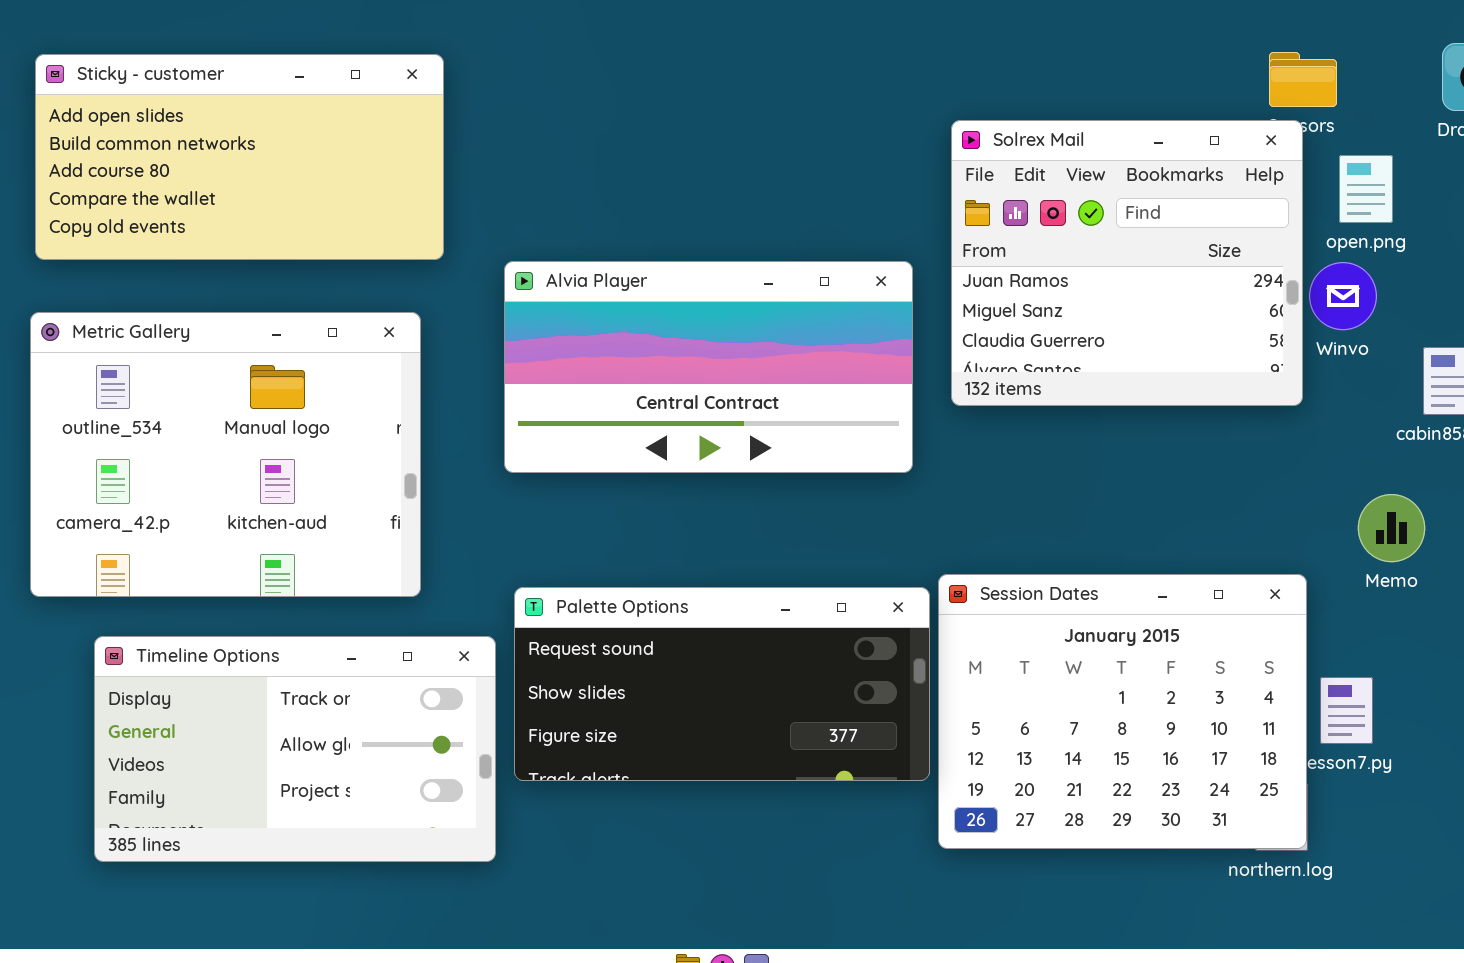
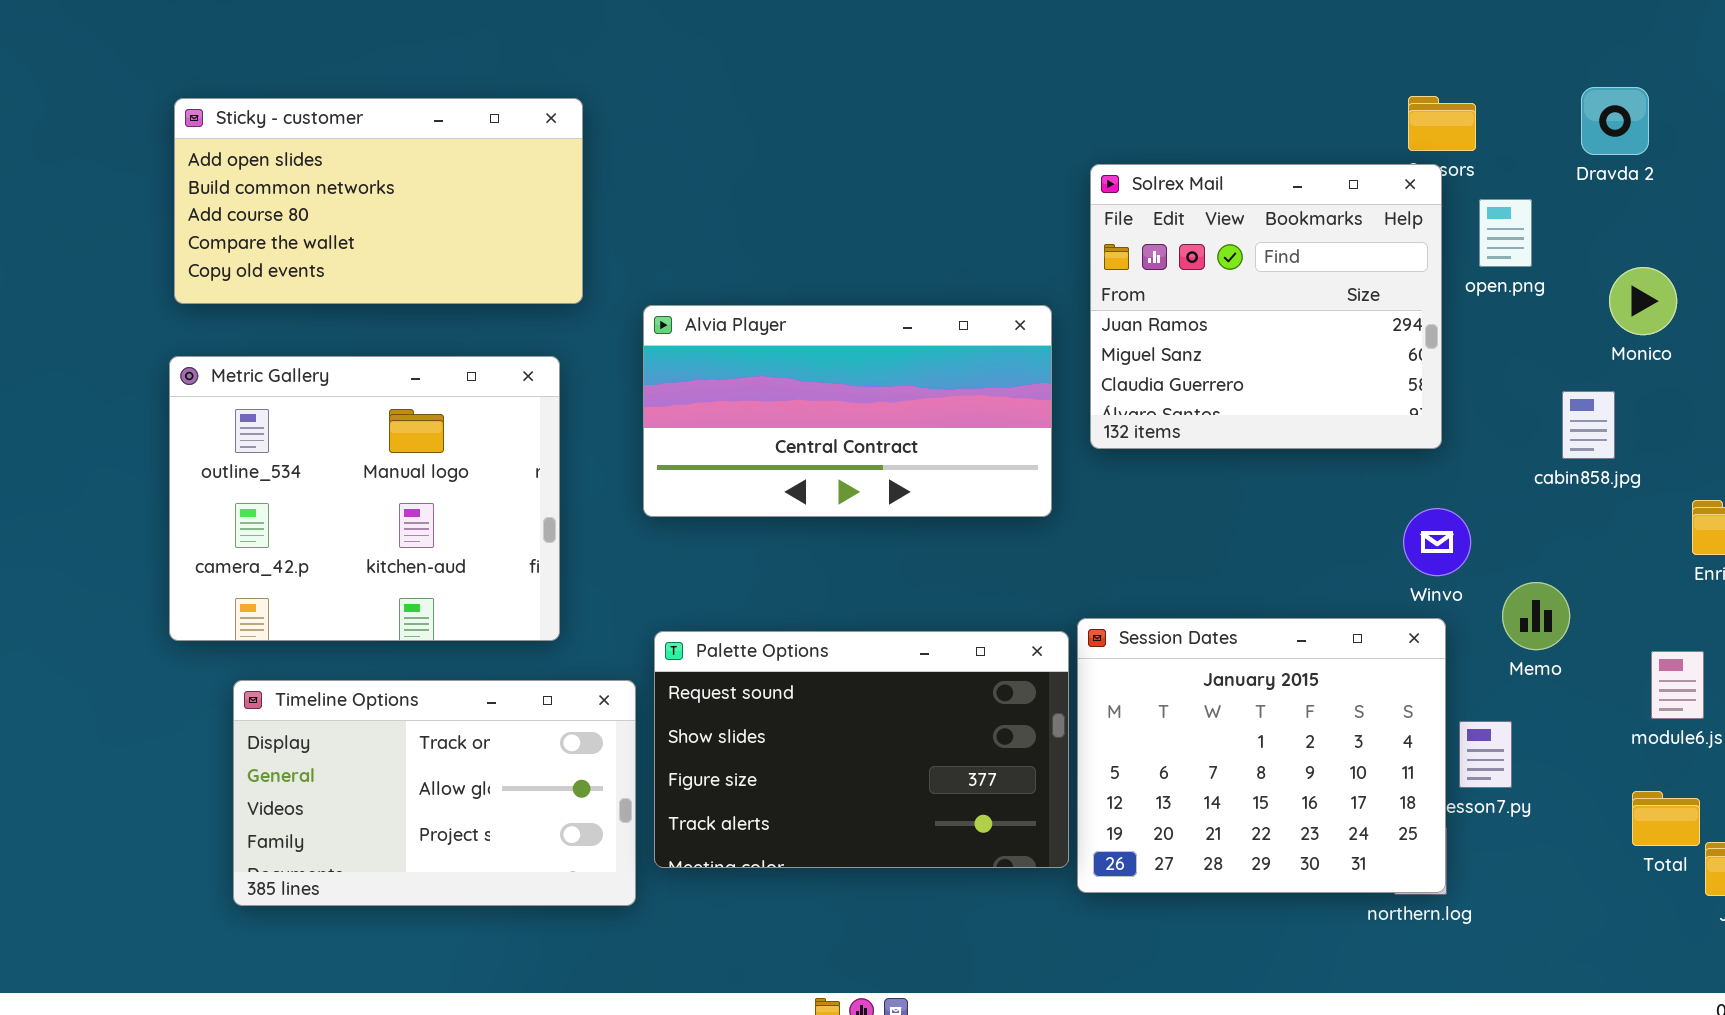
Winvo: [1309,262,1377,330] -> [1403,508,1471,576], moved
Memo: [1358,494,1425,562] -> [1502,582,1570,650], moved
Palette Options: [514,587,930,781] -> [654,631,1069,868], resized

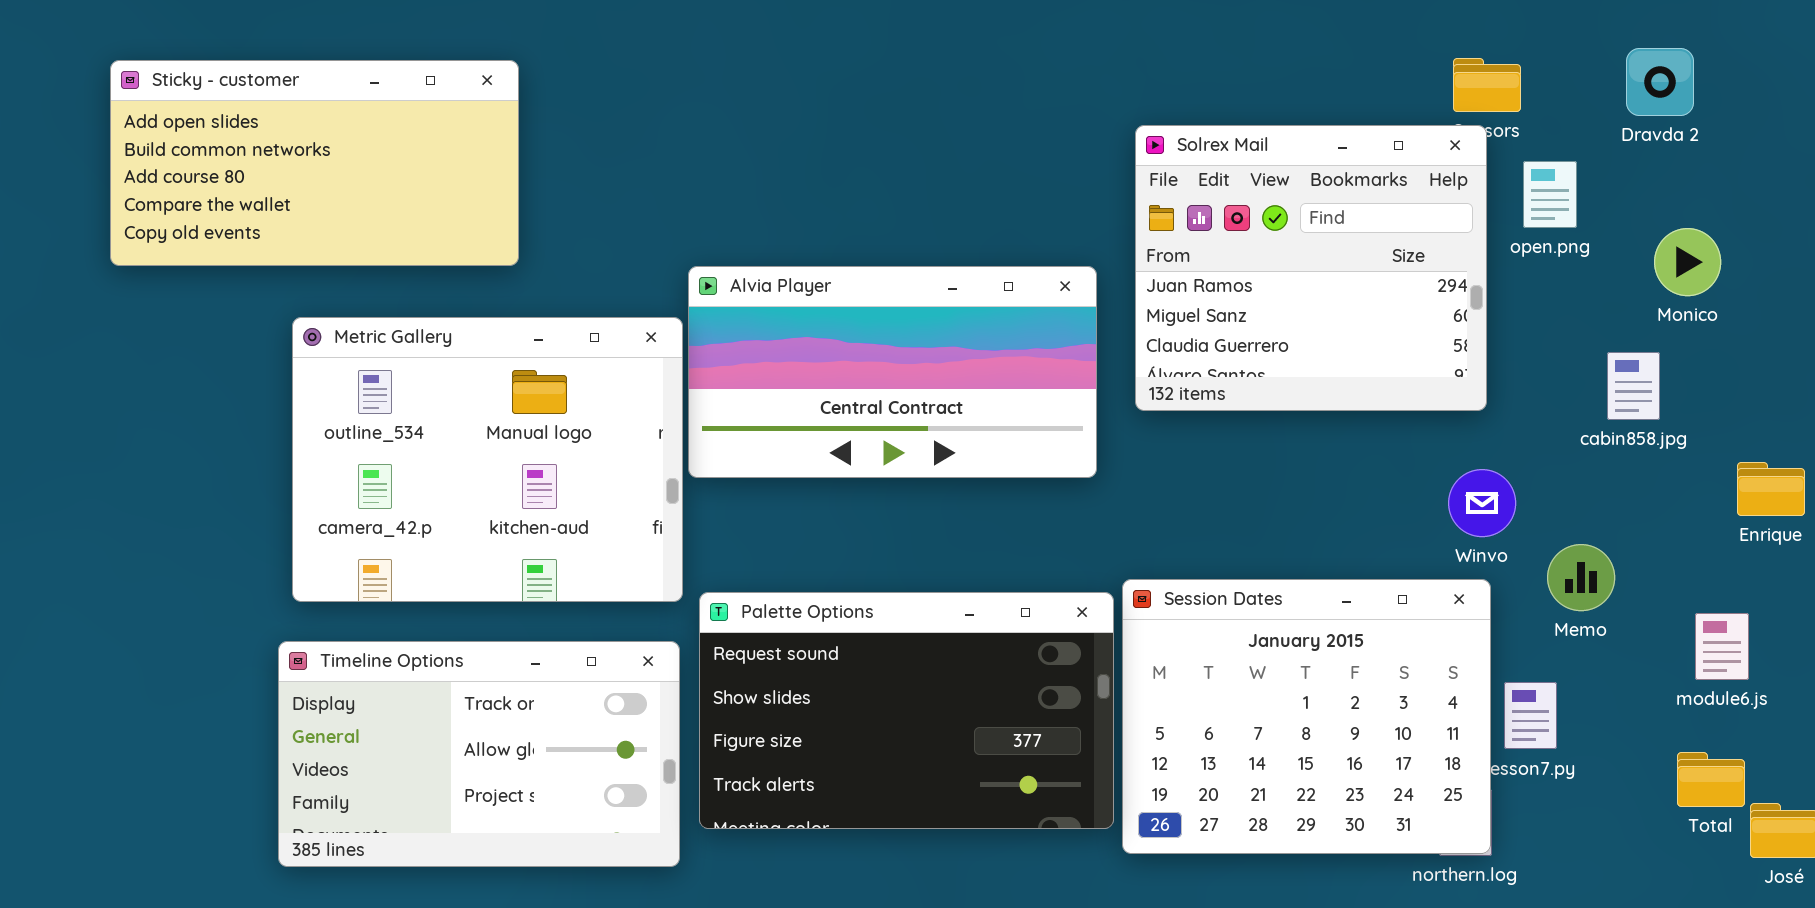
Sticky - customer: [174,98,583,304] -> [110,60,519,266], moved
Metric Gallery: [169,356,560,641] -> [292,317,683,602], moved

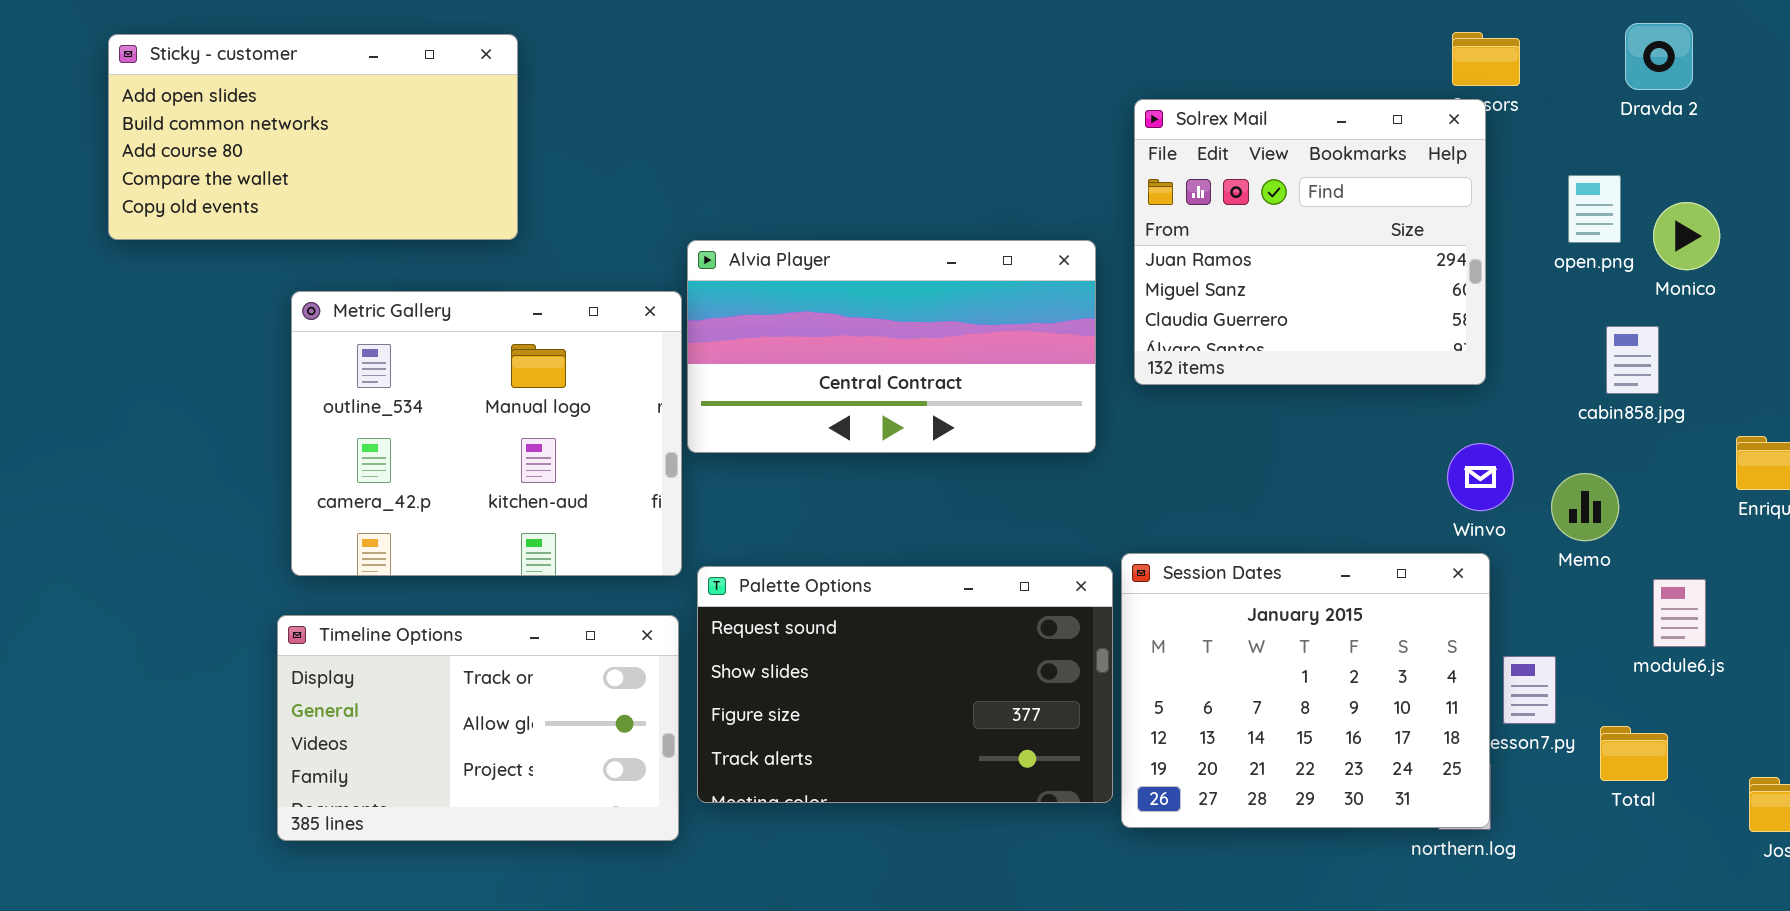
open.png: [1523,161,1577,228] -> [1568,175,1621,243], moved
Memo: [1547,544,1615,611] -> [1551,473,1619,541], moved
module6.js: [1695,613,1749,680] -> [1653,579,1706,647], moved
Total: [1677,752,1745,807] -> [1600,726,1668,781], moved

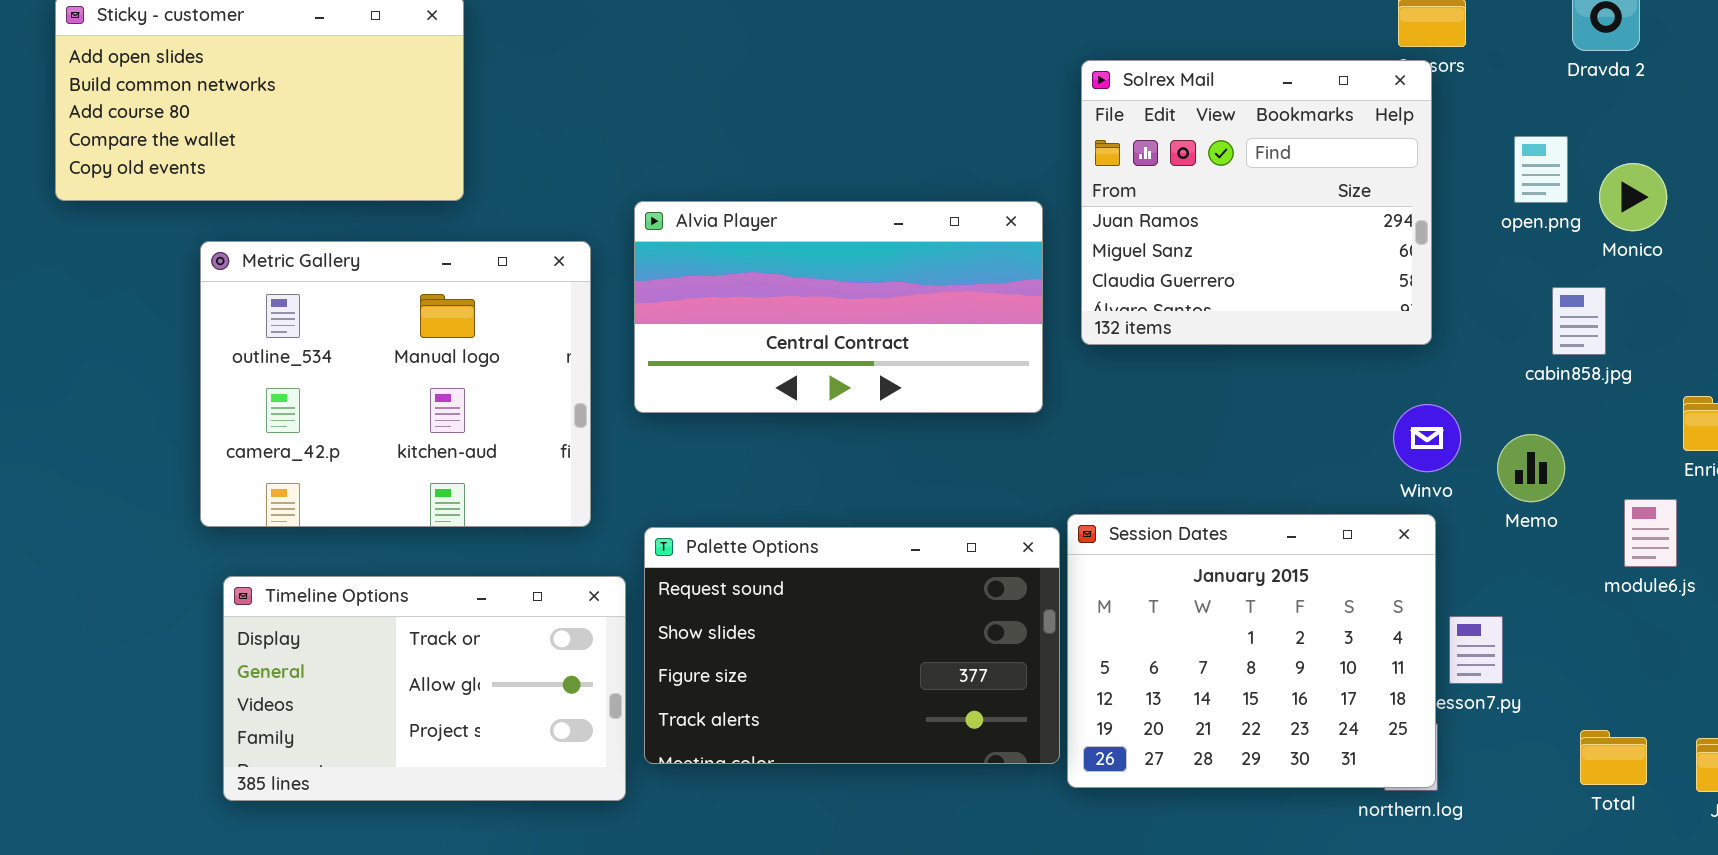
Metric Gallery: [291,291,682,576] -> [200,241,591,527], moved
module6.js: [1653,579,1706,647] -> [1624,499,1677,567], moved
Total: [1600,726,1668,781] -> [1580,730,1647,785], moved

